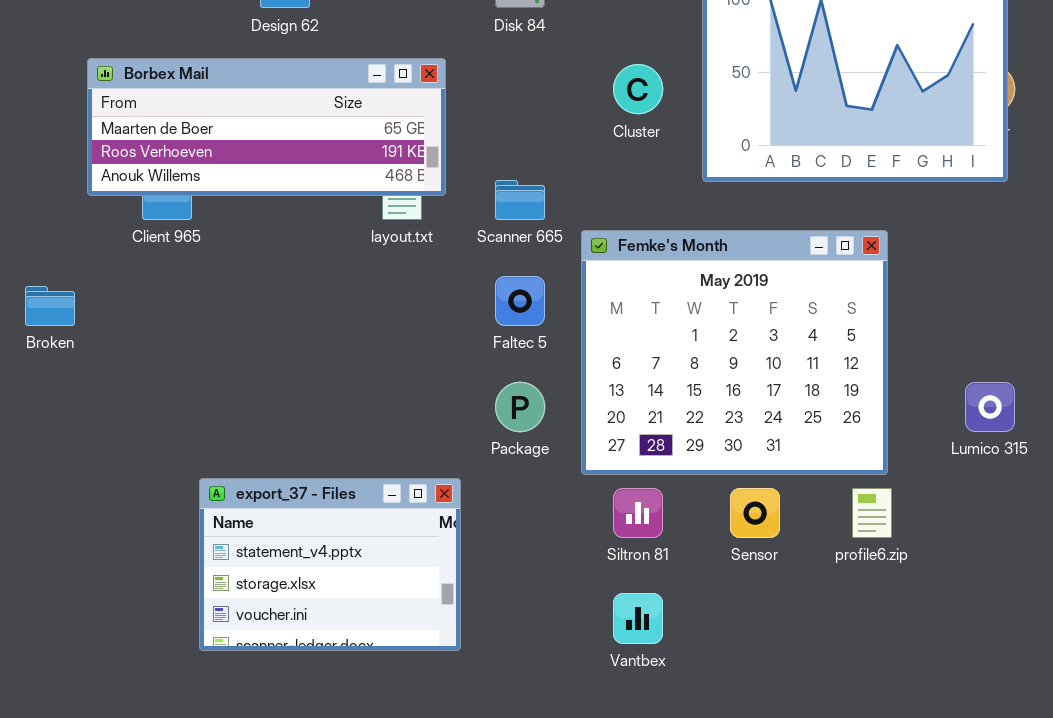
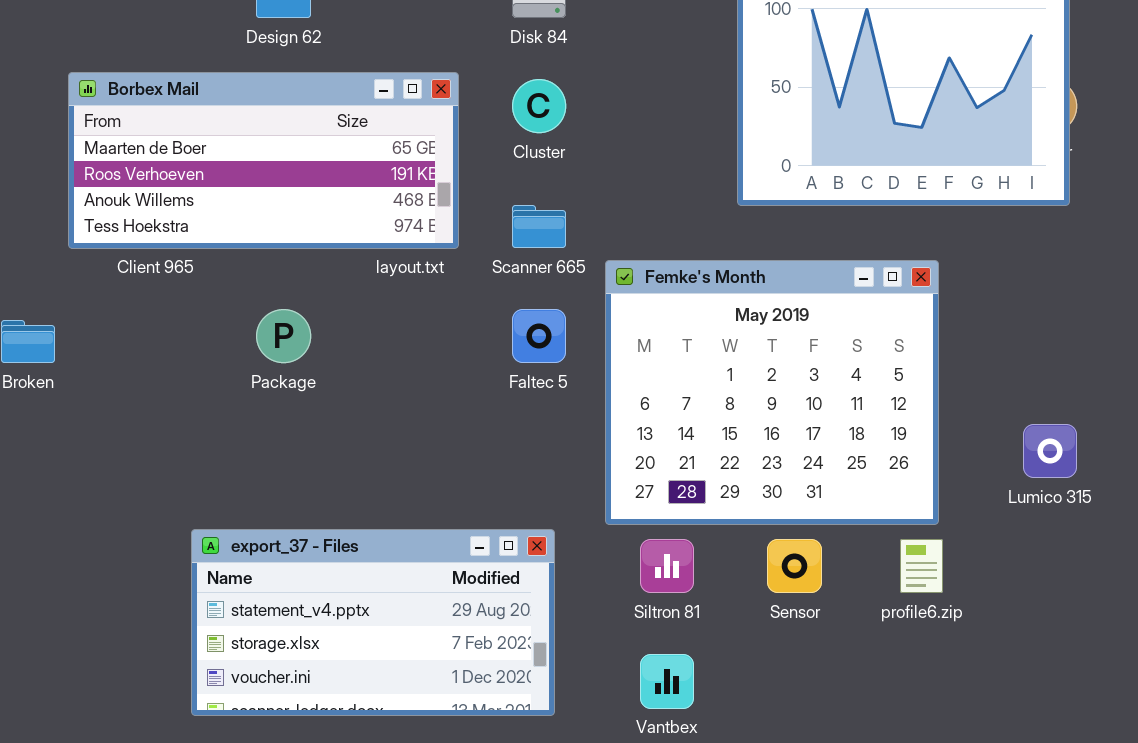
Borbex Mail: [87,58,446,196] -> [68,72,459,249], resized
Cluster: [613,64,663,114] -> [512,79,566,133], moved
Package: [495,382,545,432] -> [256,309,311,363], moved
export_37 - Files: [199,478,461,651] -> [191,529,555,716], resized

